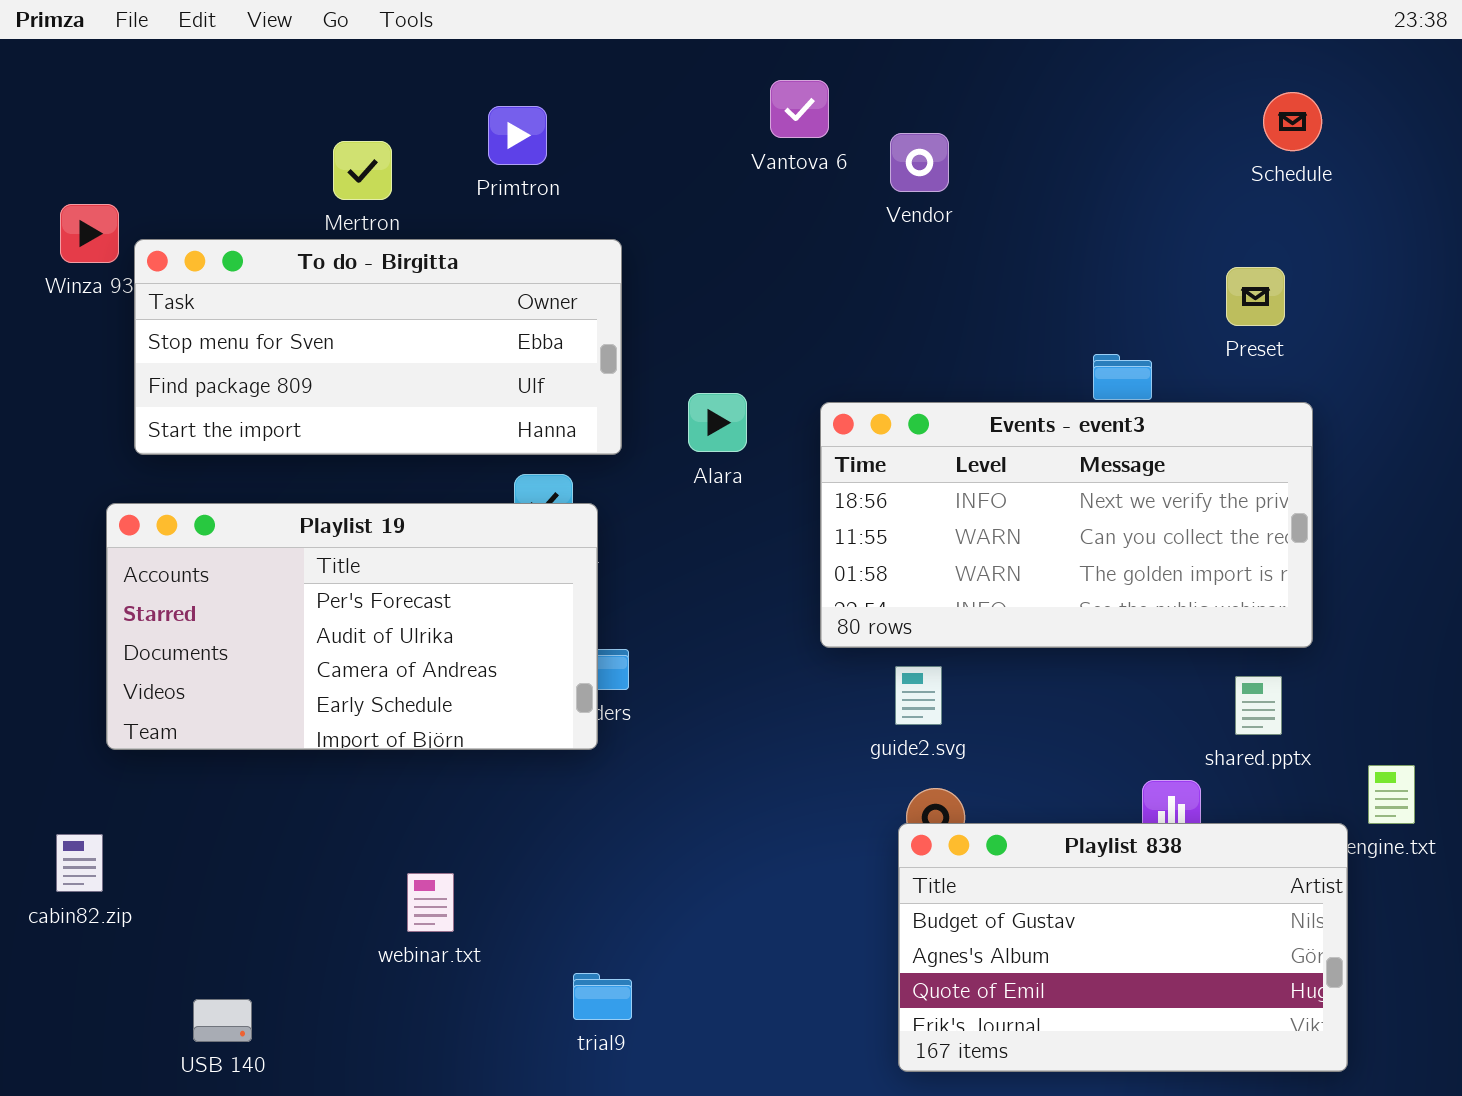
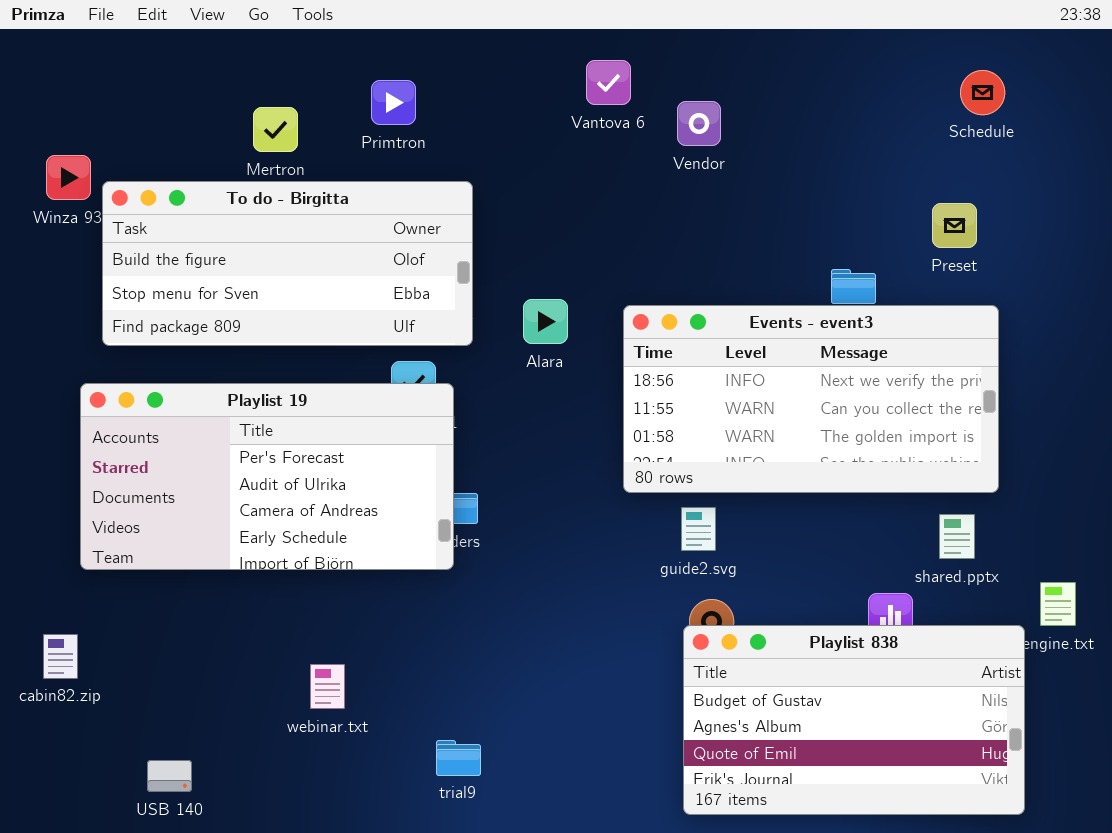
To do - Birgitta: [134,239,622,455] -> [102,181,473,346], scrolled up 1 row

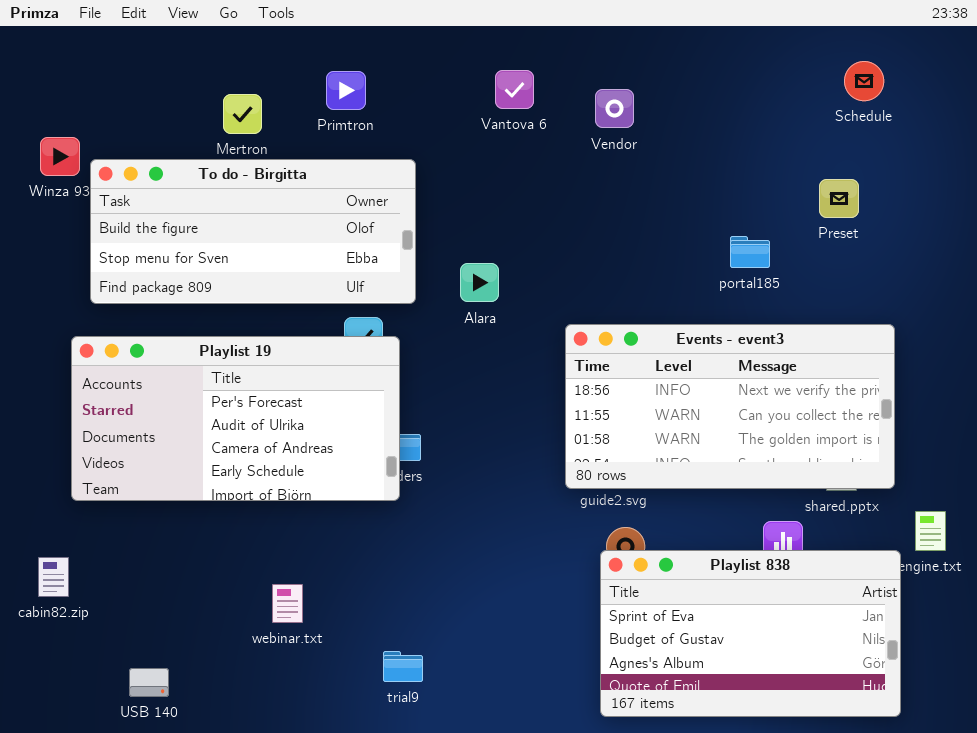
Vantova 6: [586,60,631,105] -> [495,70,534,109], moved
Events - event3: [623,305,999,493] -> [565,324,895,489], moved
Playlist 838: [683,625,1025,815] -> [600,550,901,717], scrolled up 1 row

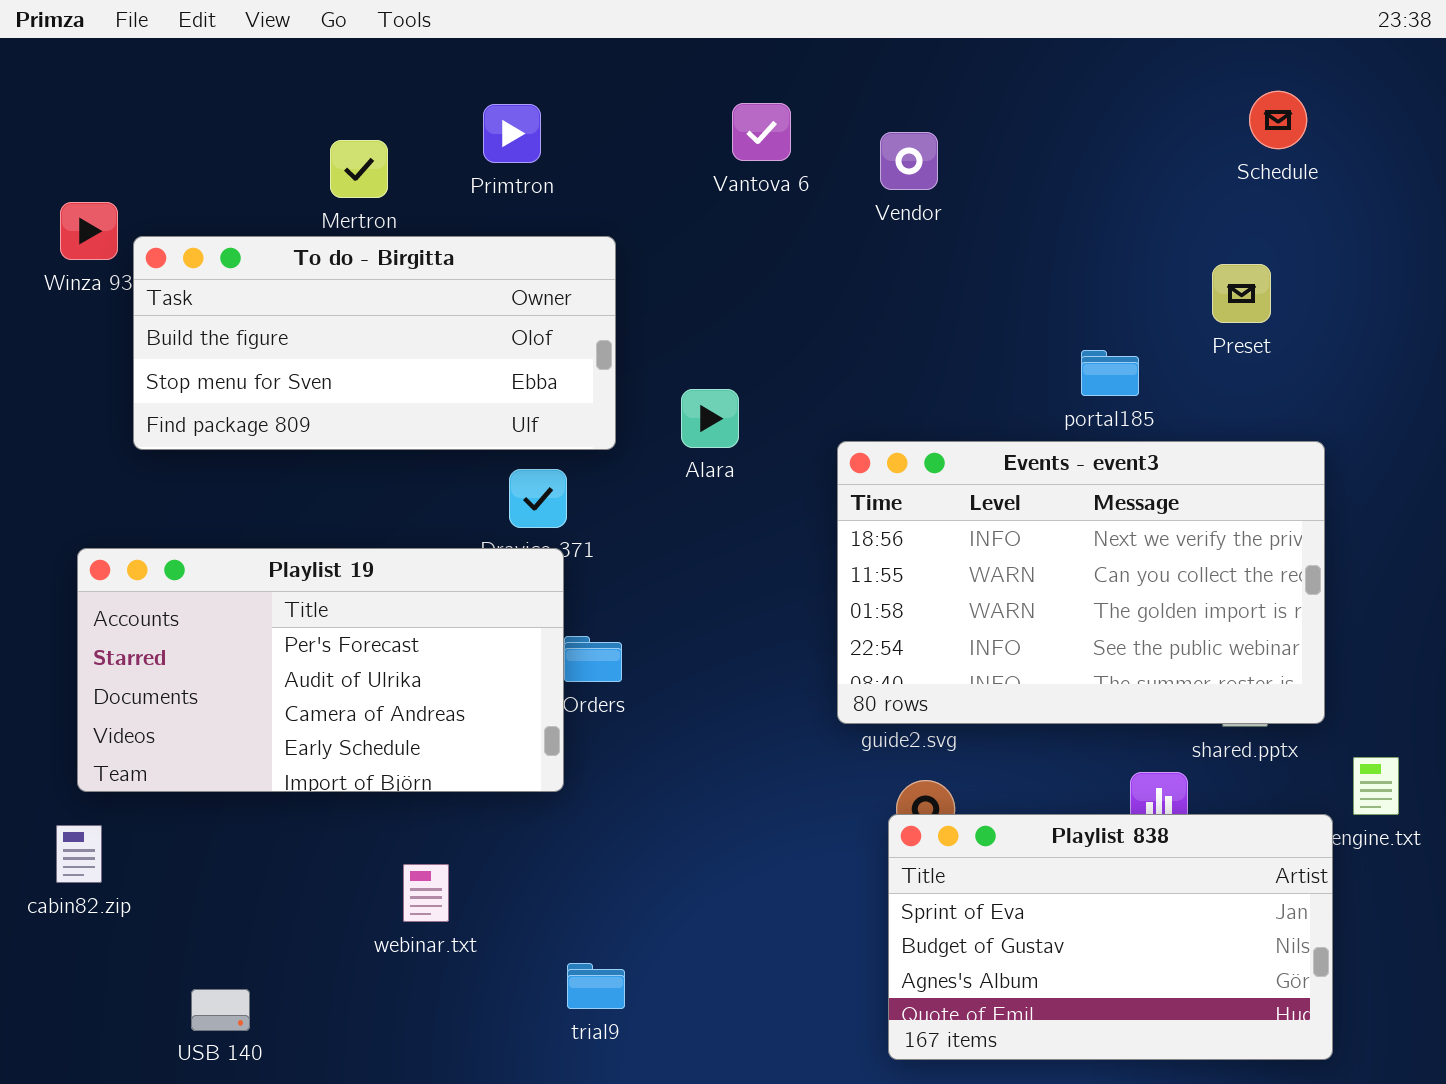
Events - event3: [565,324,895,489] -> [837,441,1325,724], resized
Playlist 19: [71,336,400,501] -> [77,548,564,792], moved

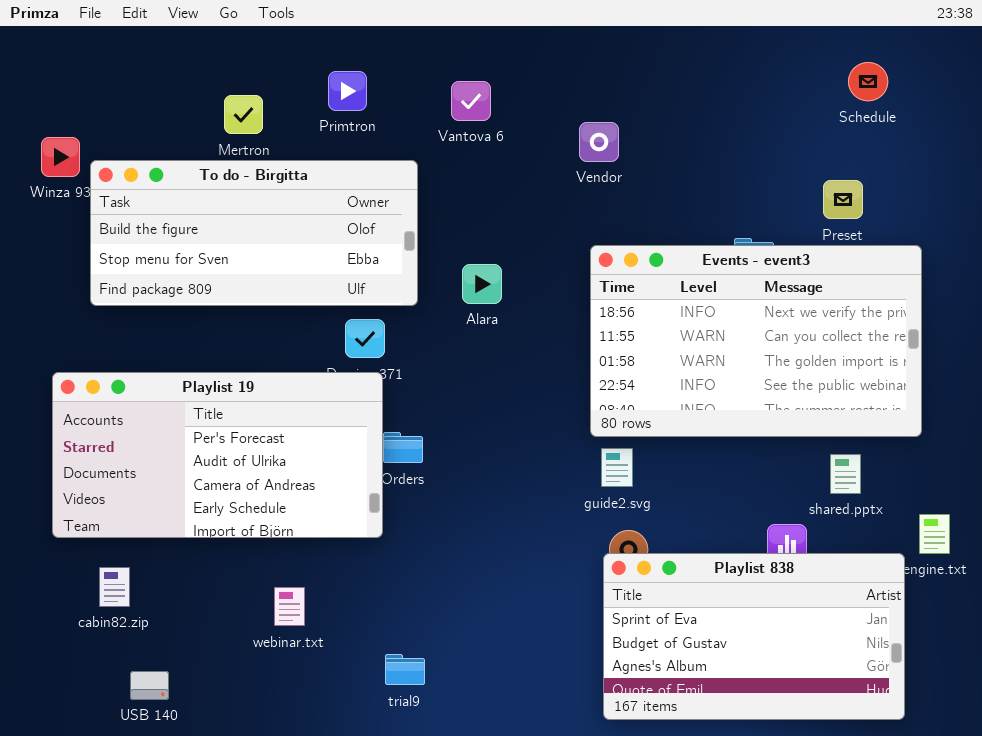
Vantova 6: [732,103,791,161] -> [451,81,491,121], moved
Vendor: [880,132,938,190] -> [579,122,619,162], moved
Events - event3: [837,441,1325,724] -> [590,245,922,437], moved
cabin82.zip: [56,825,102,883] -> [99,567,130,607], moved

